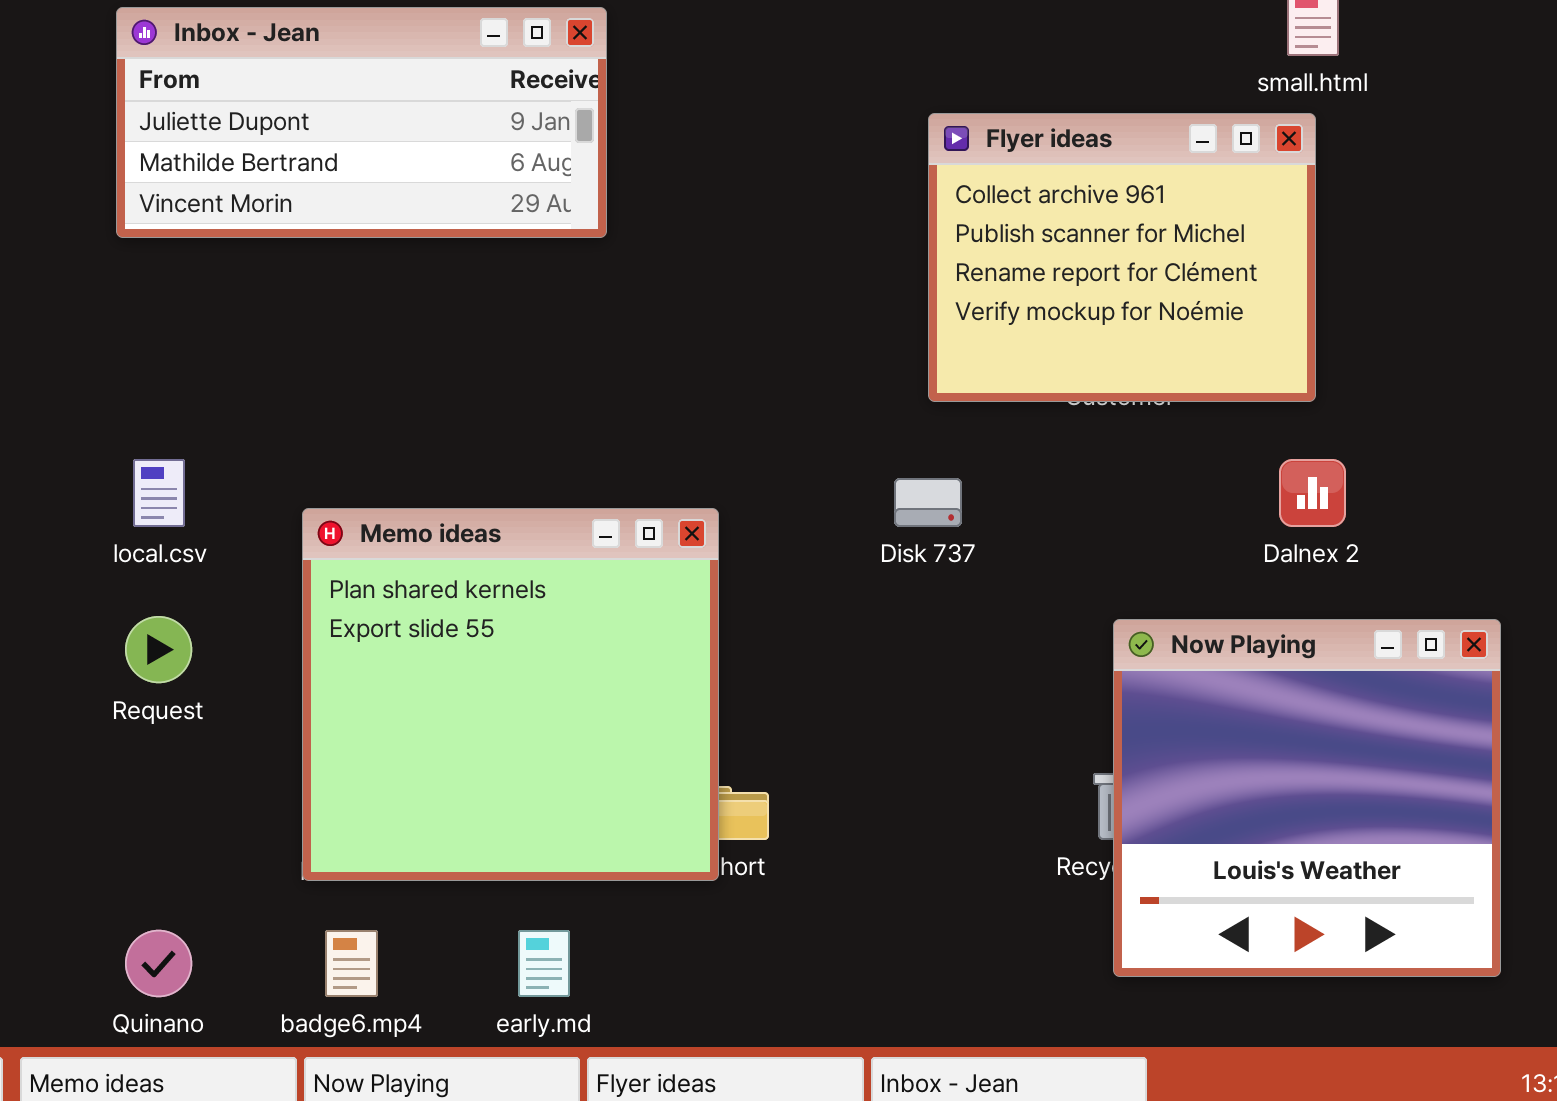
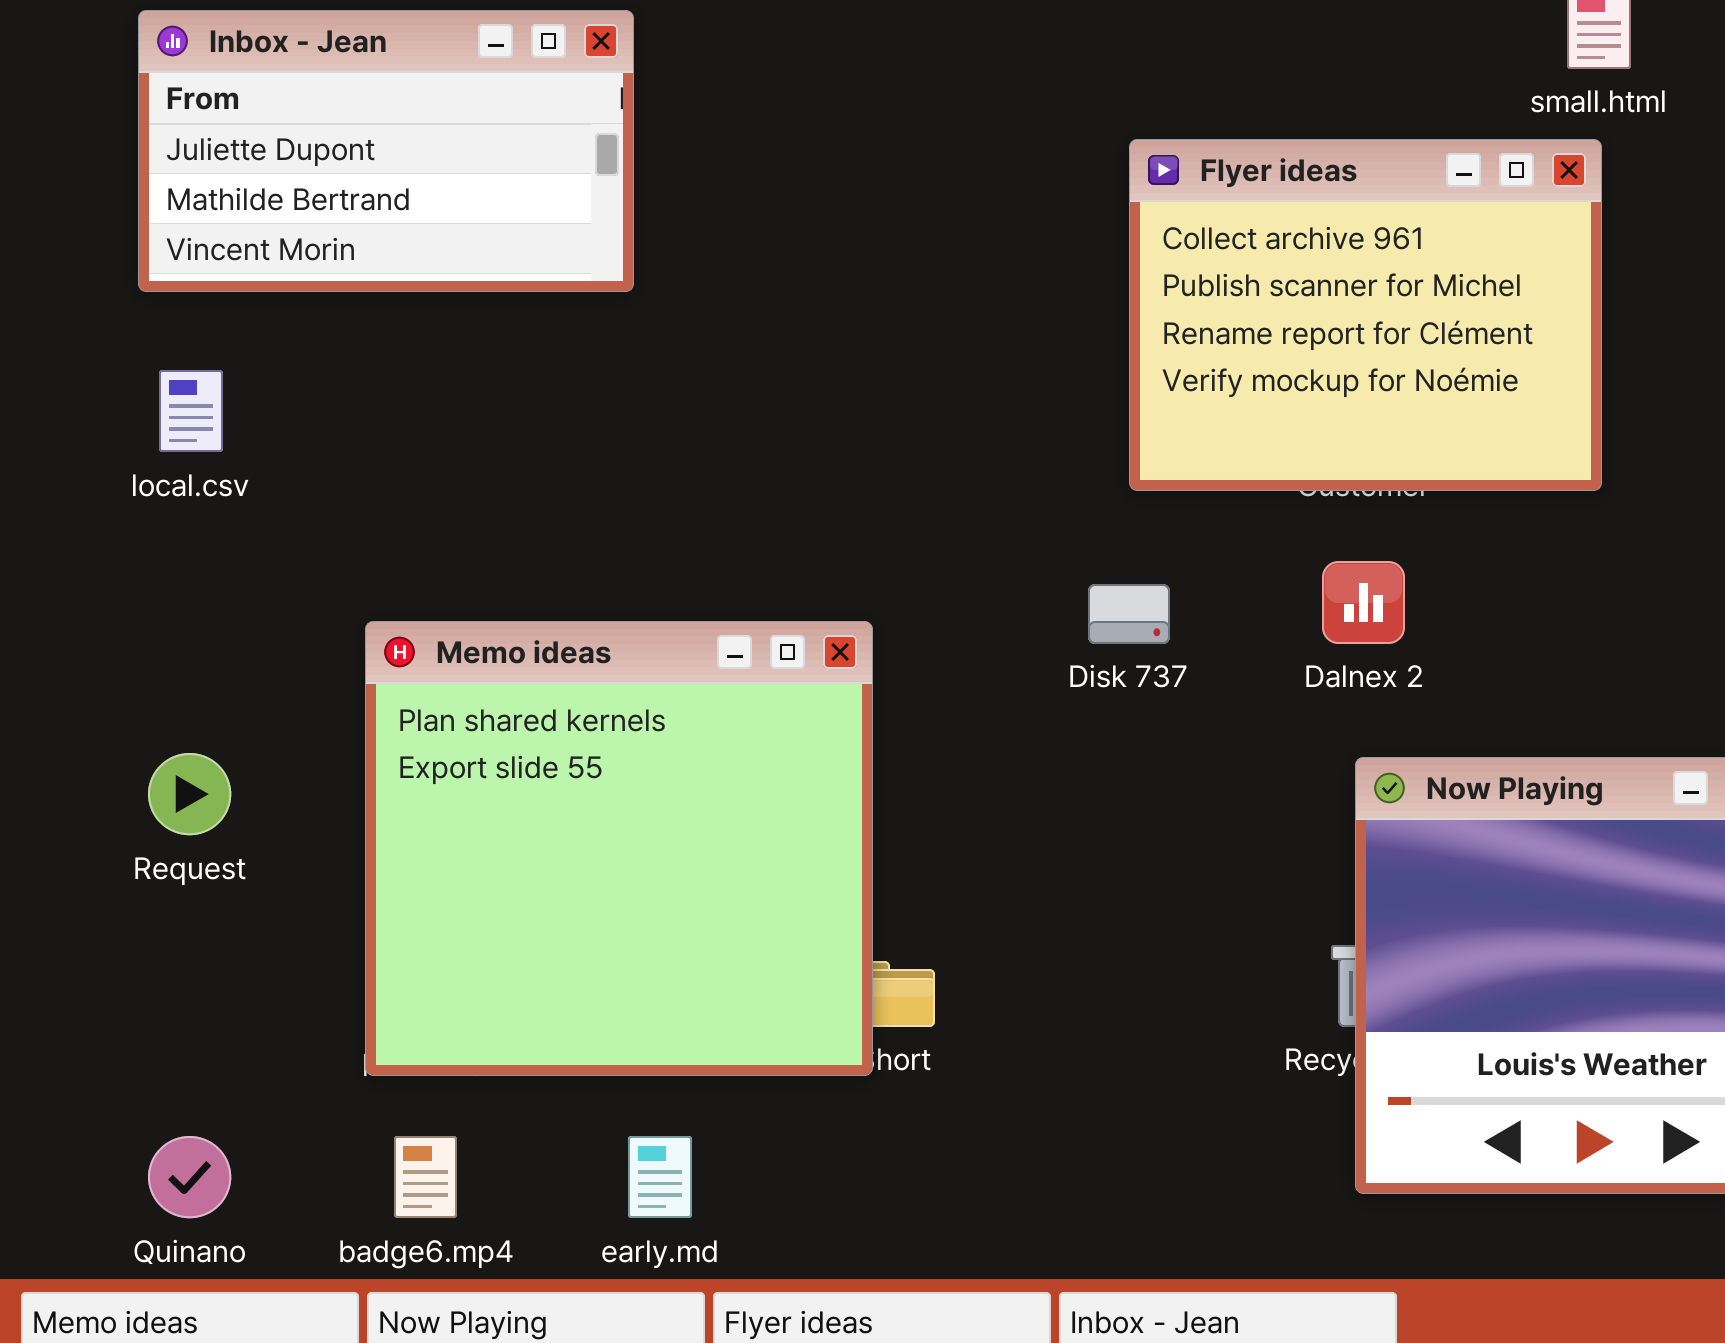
Inbox - Jean: [116,7,607,238] -> [138,10,634,292], resized
local.csv: [133,459,185,527] -> [159,370,223,452], moved
Dalnex 2: [1279,459,1346,527] -> [1322,561,1405,644], moved

